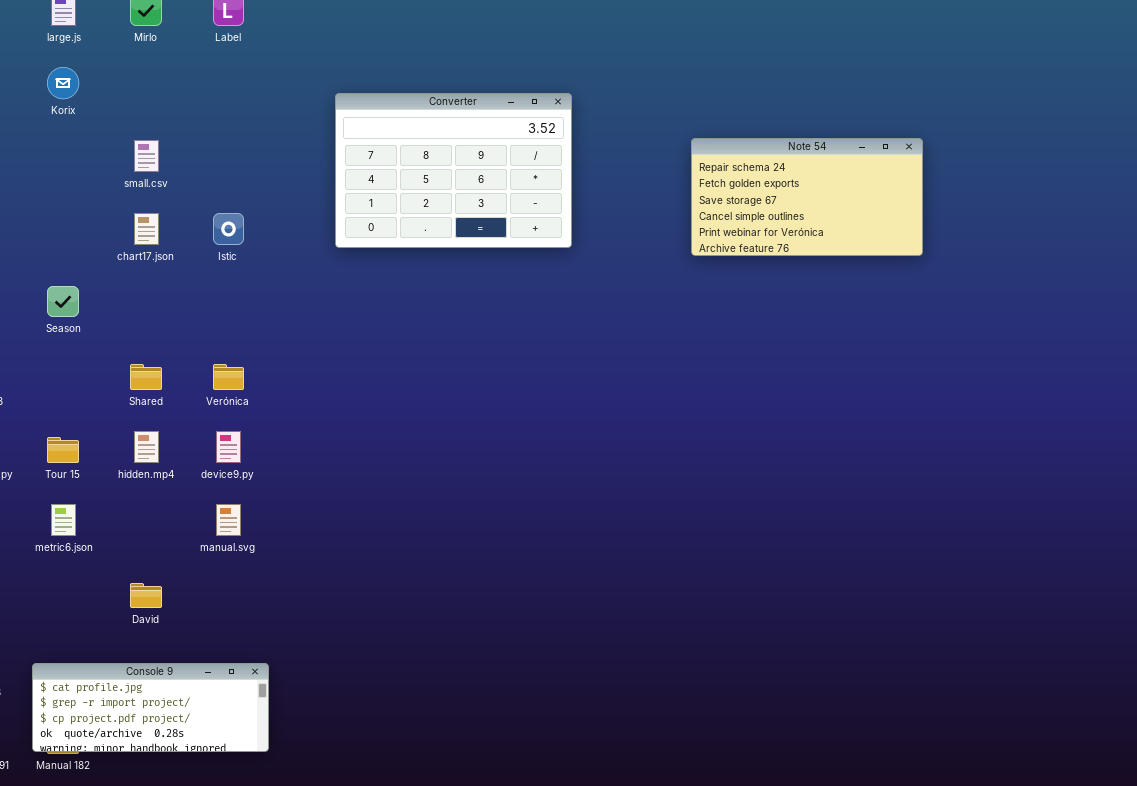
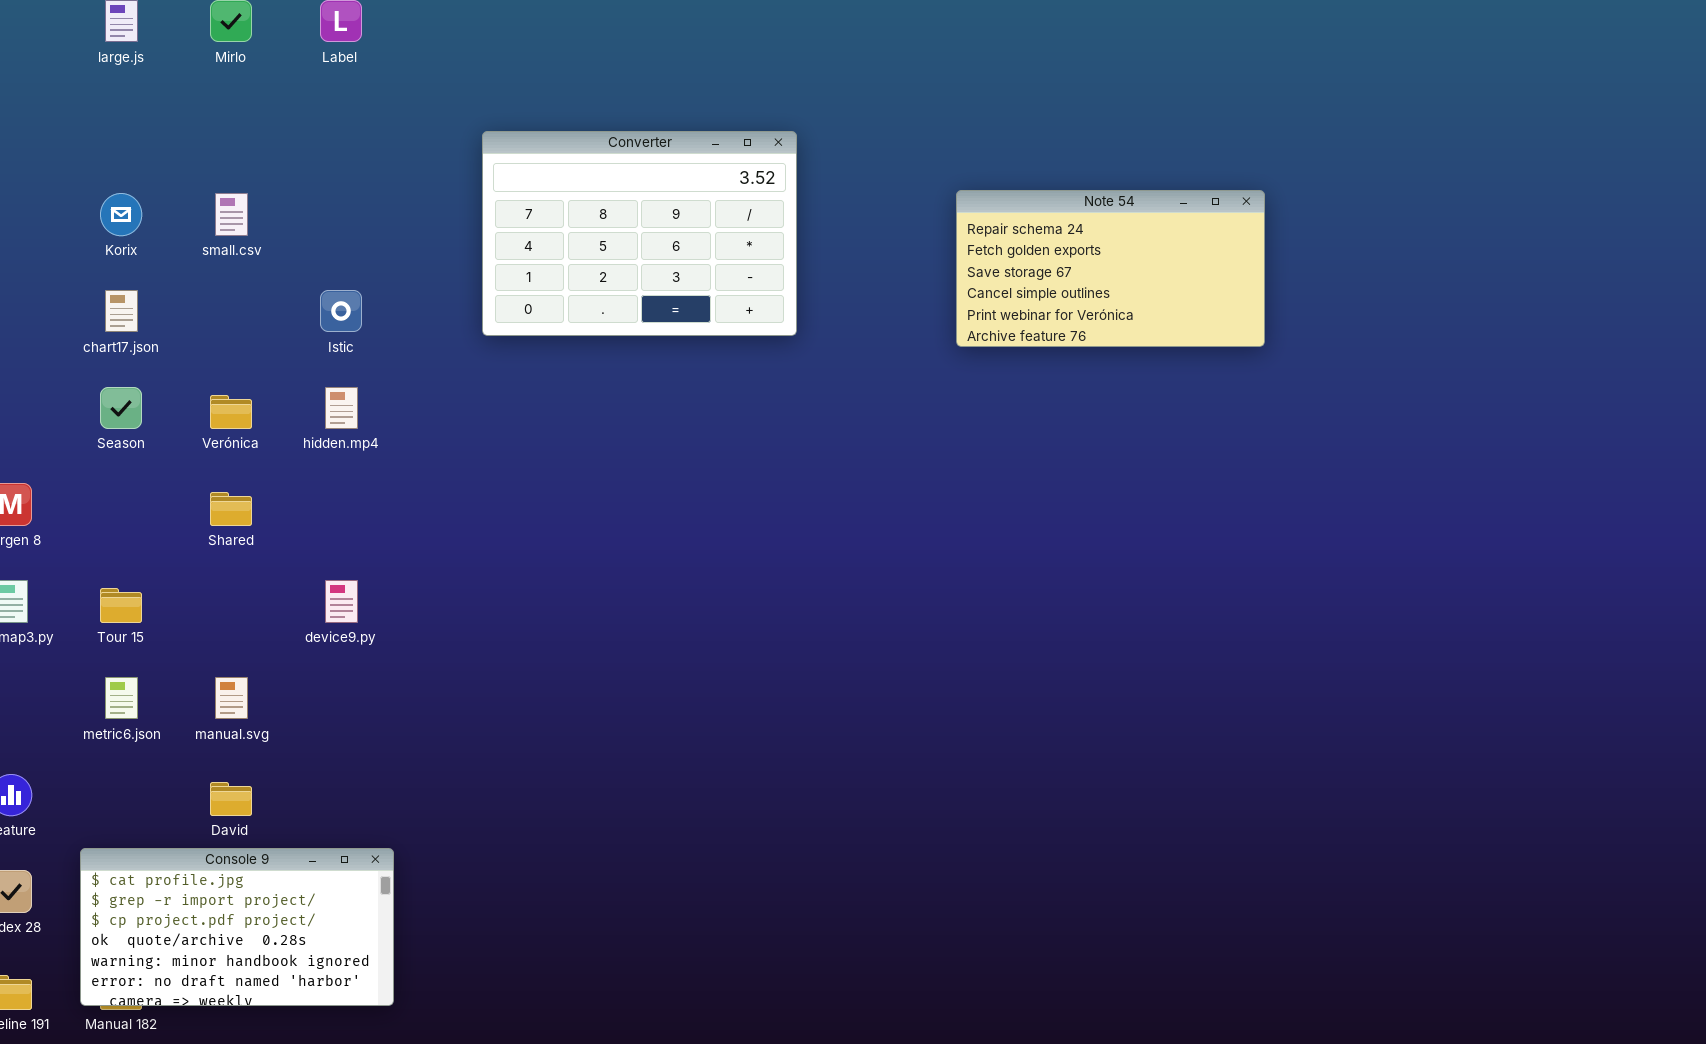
Korix: [47,67,79,99] -> [100,193,142,236], moved
chart17.json: [134,213,159,245] -> [105,290,138,332], moved
Verónica: [213,364,244,390] -> [210,395,252,429], moved
hidden.mp4: [134,431,159,463] -> [325,387,358,429], moved
manual.svg: [216,504,241,536] -> [215,677,248,719], moved
Console 9: [32,663,269,752] -> [80,848,394,1006], resized

